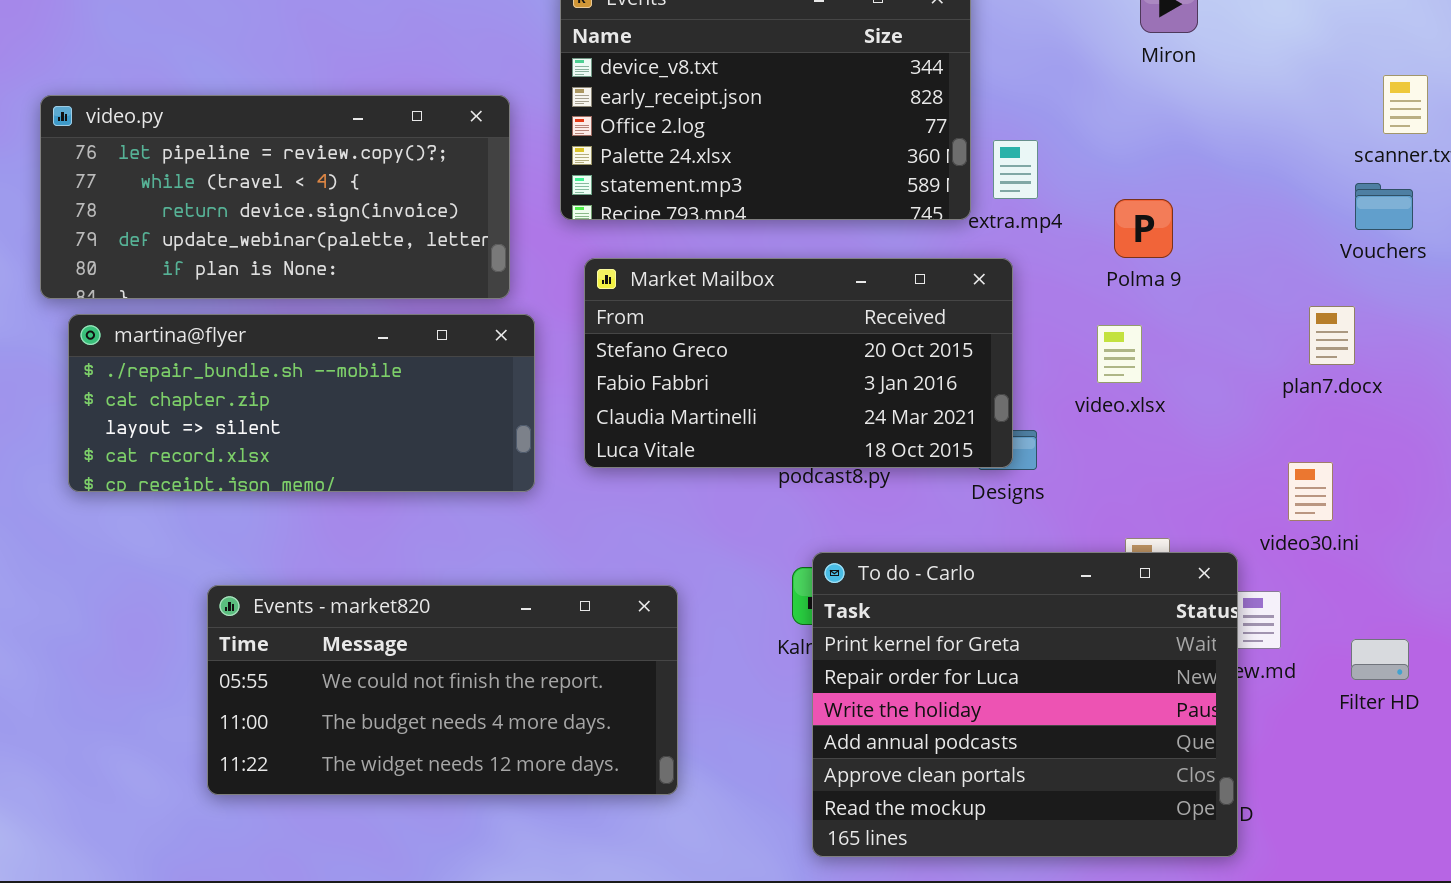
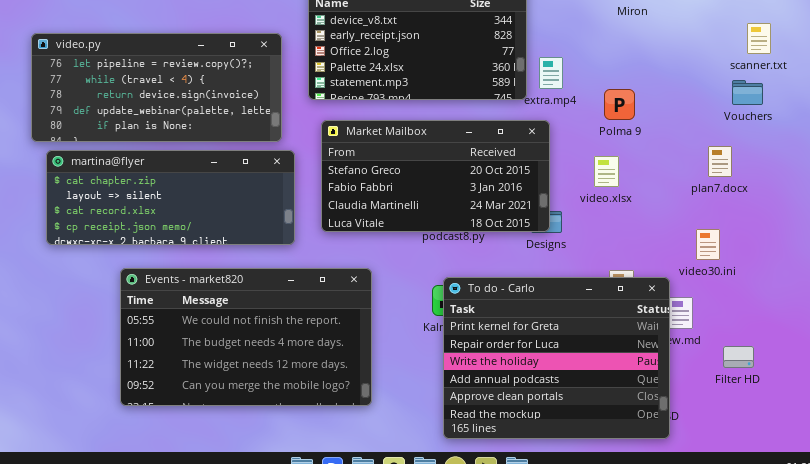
martina@flyer: [68,314,535,492] -> [46,150,295,245], scrolled down 1 row
Events - market820: [207,585,678,795] -> [120,268,372,406], resized
Filter HD: [1351,639,1409,680] -> [723,346,754,368], moved

